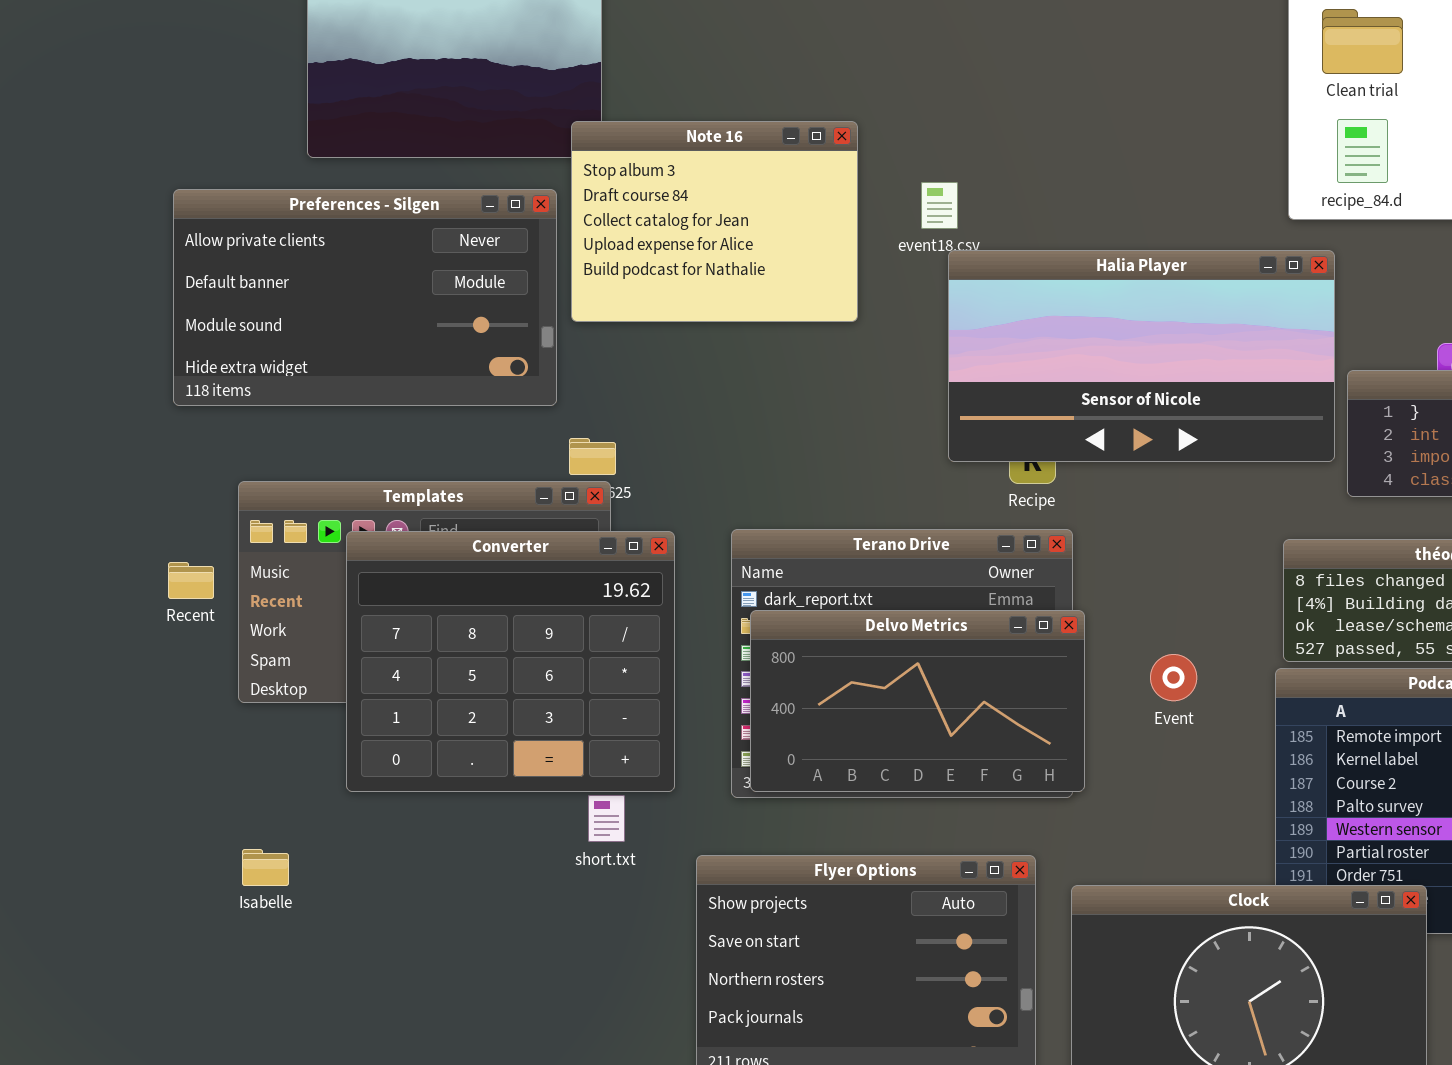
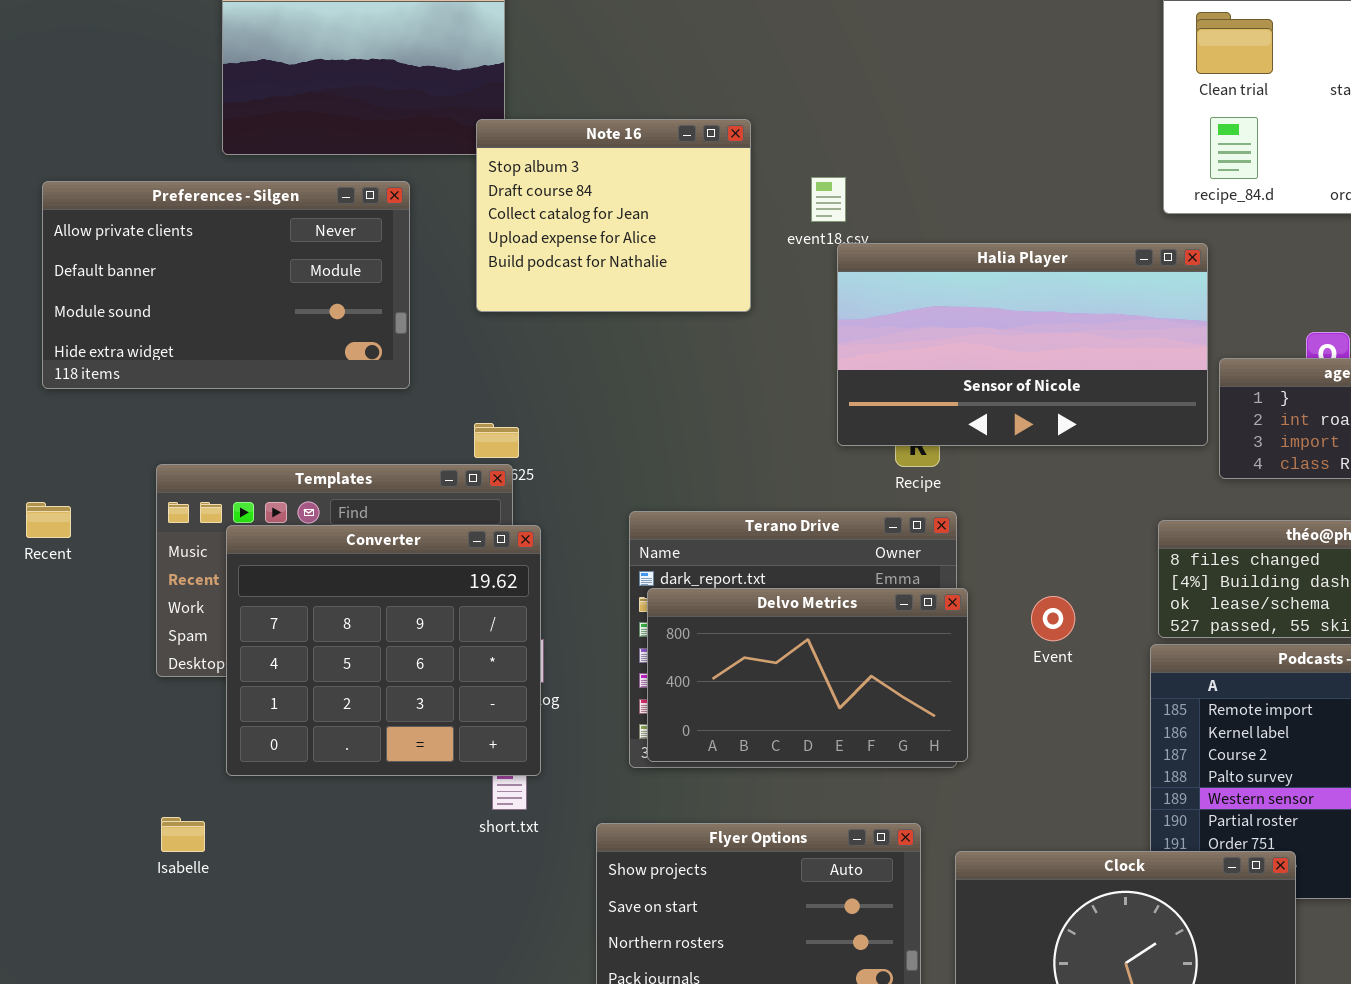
Preferences - Silgen: [173,189,557,406] -> [42,181,410,389], moved
Converter: [346,531,675,792] -> [226,525,541,776], moved
Recent: [168,562,214,599] -> [26,502,71,538], moved
Event: [1150,654,1197,701] -> [1031,596,1075,641], moved

